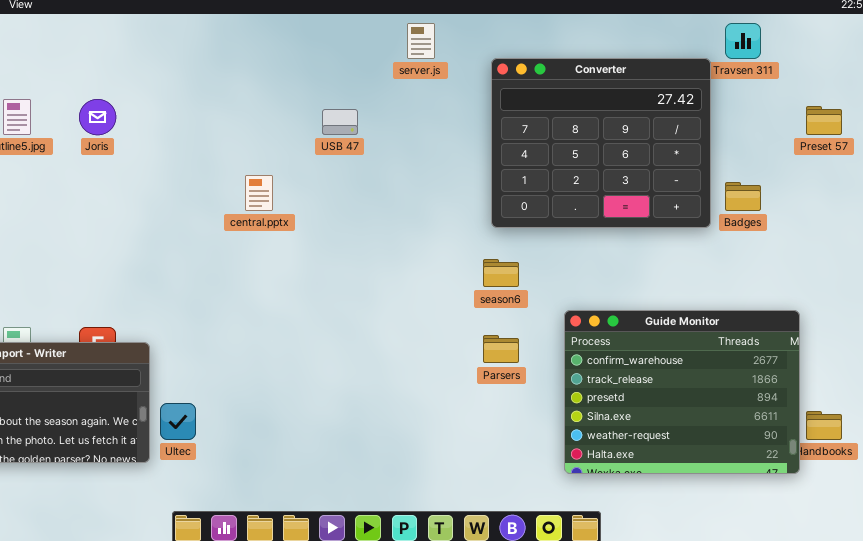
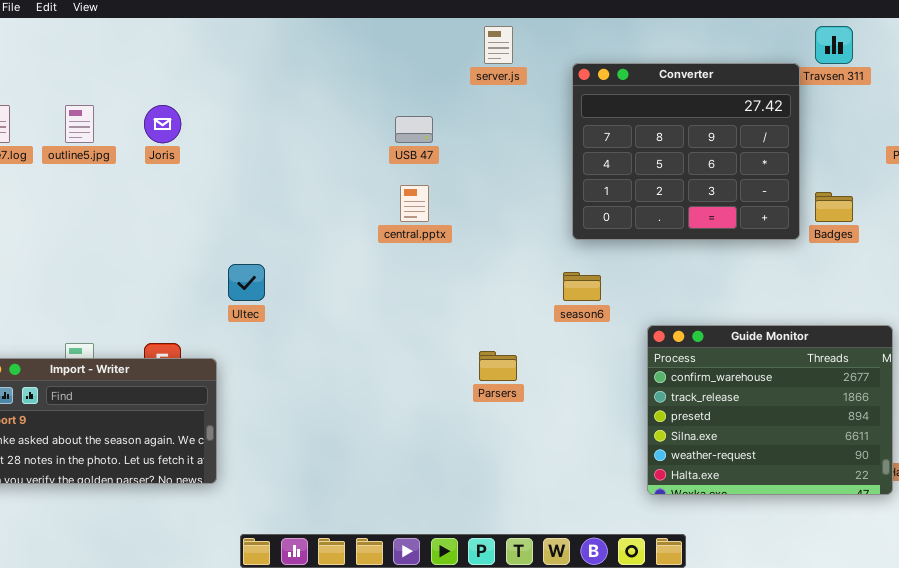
central.pptx: [245,175,273,211] -> [400,185,429,222], moved
Parsers: [483,335,519,363] -> [479,351,517,381], moved
Ultec: [160,403,196,440] -> [228,264,265,301], moved

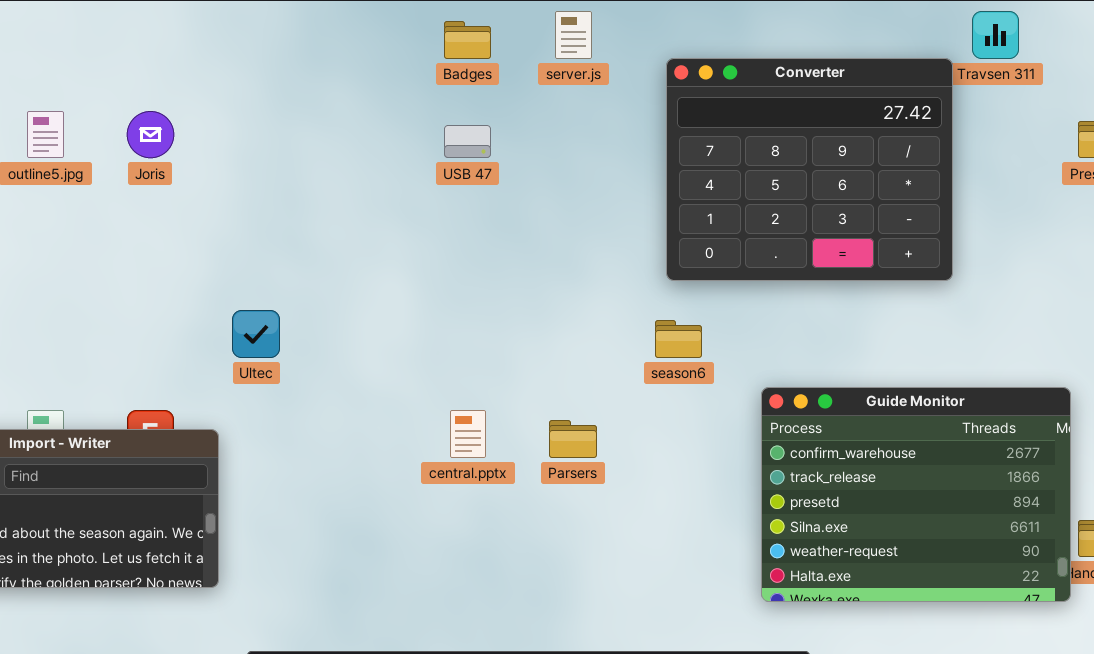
central.pptx: [400,185,429,222] -> [450,410,486,458], moved
Badges: [815,192,853,222] -> [444,21,491,59], moved

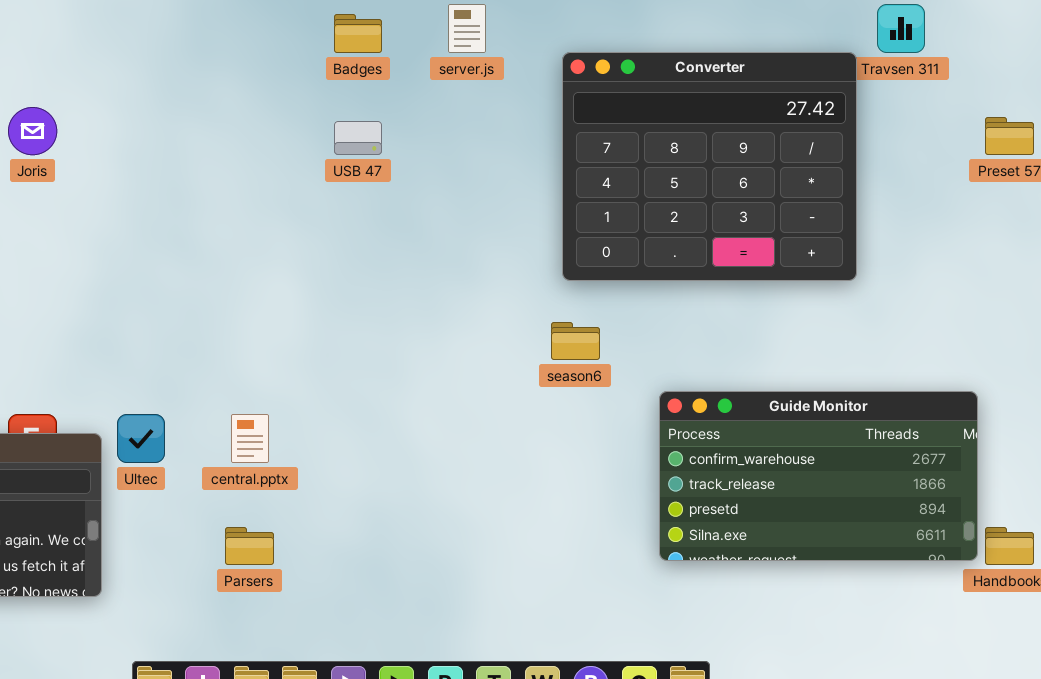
Ultec: [232,310,280,358] -> [117,414,165,463], moved
Guide Monitor: [761,387,1071,602] -> [659,391,978,561], resized
central.pptx: [450,410,486,458] -> [231,414,269,463], moved
Parsers: [549,420,597,458] -> [225,527,274,565], moved

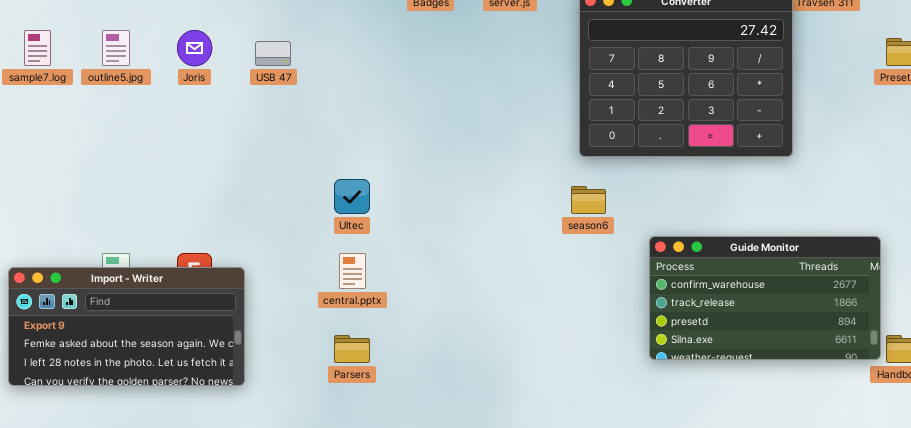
USB 47: [334,121,382,155] -> [255,41,291,66], moved
Ultec: [117,414,165,463] -> [334,179,370,214], moved

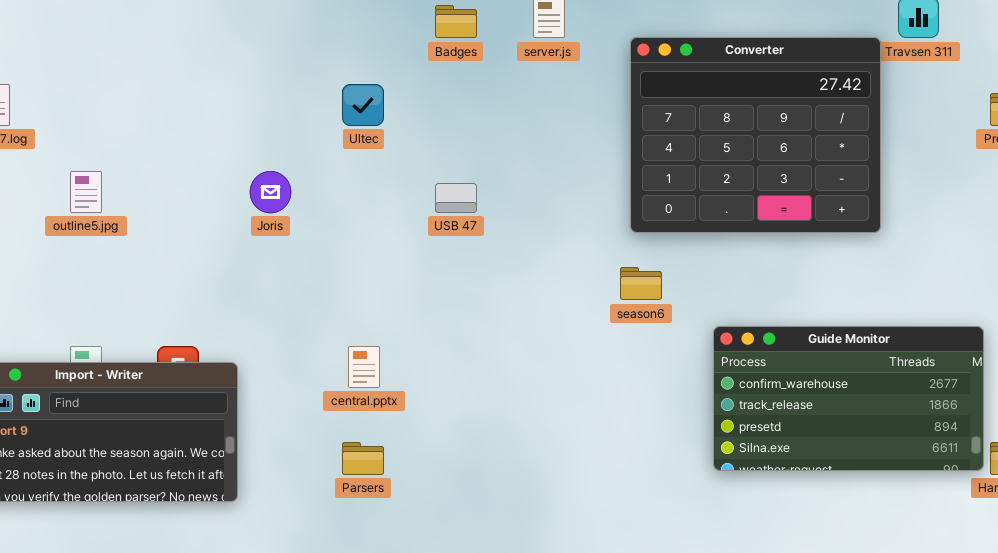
outline5.jpg: [102,30,130,66] -> [70,171,102,213], moved
Joris: [177,30,212,66] -> [250,171,291,213], moved
USB 47: [255,41,291,66] -> [435,183,477,213], moved
Ultec: [334,179,370,214] -> [342,84,384,126], moved

